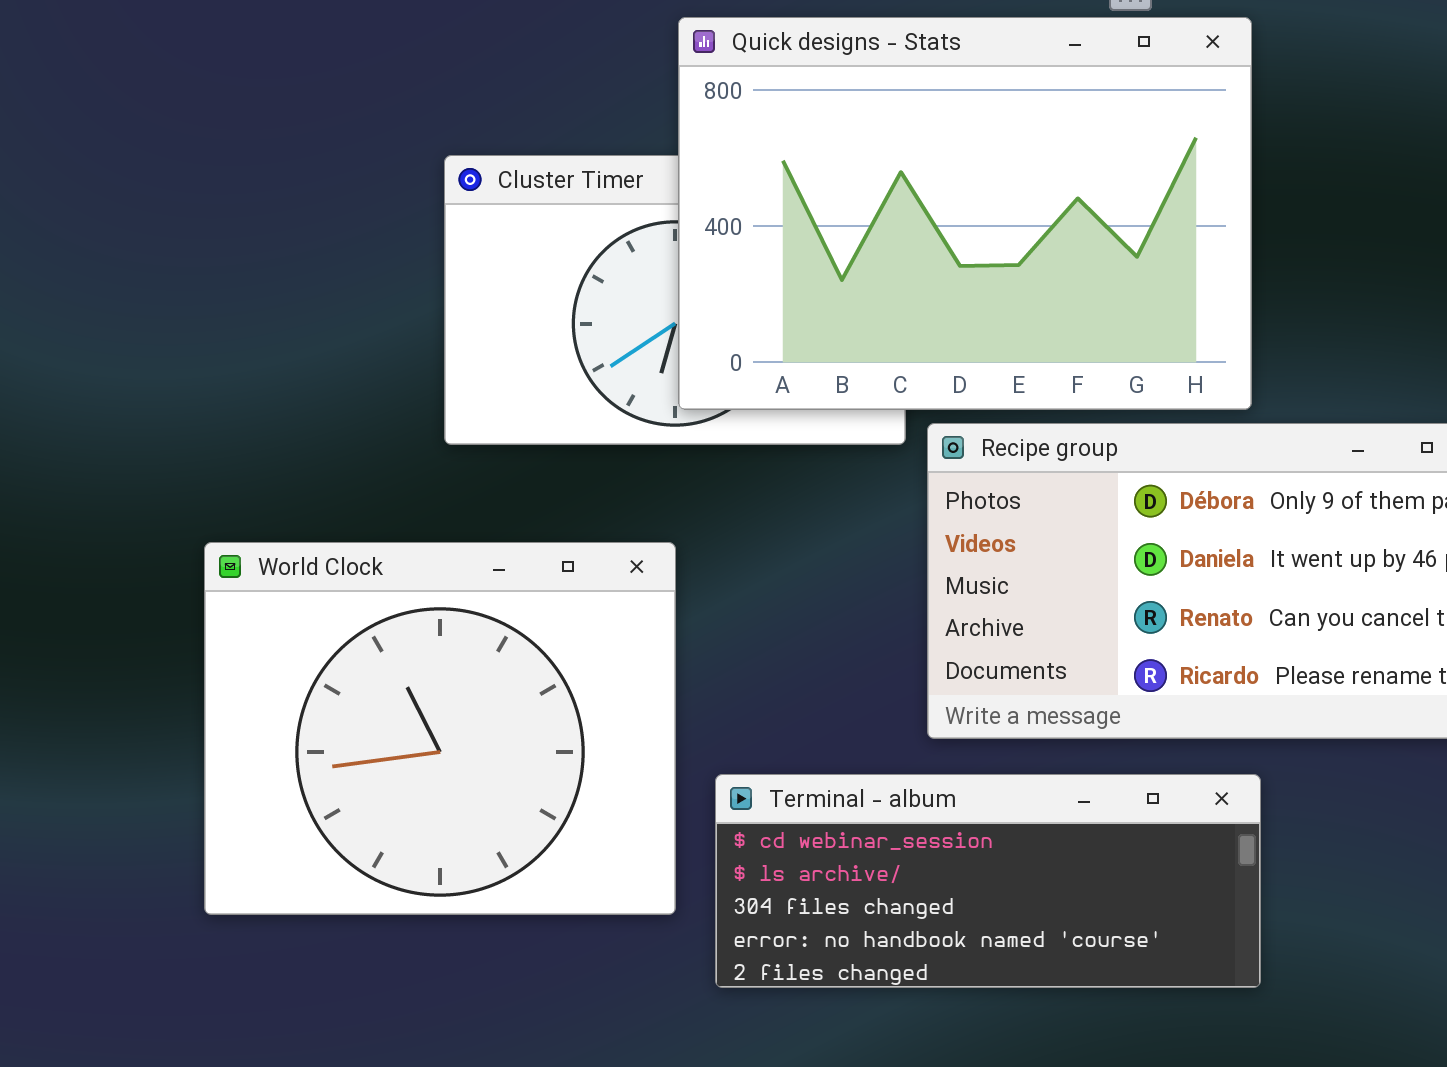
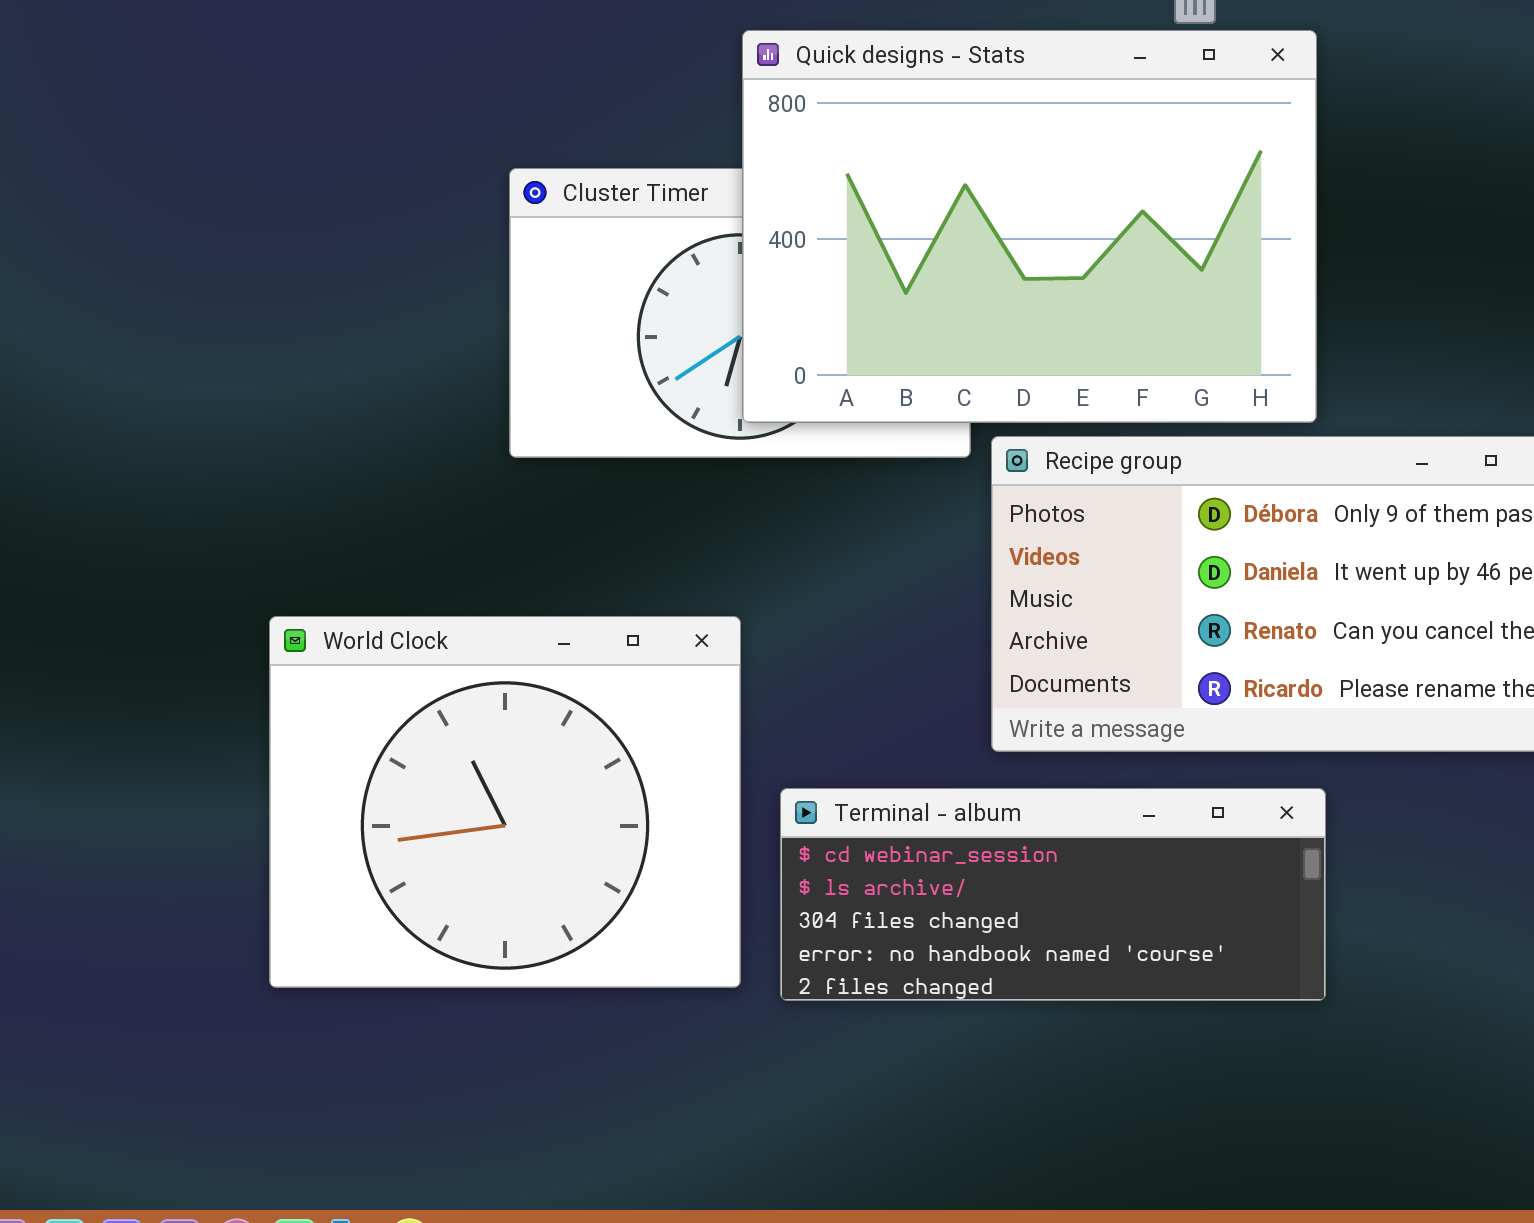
World Clock: [204,542,676,915] -> [269,616,741,988], moved

